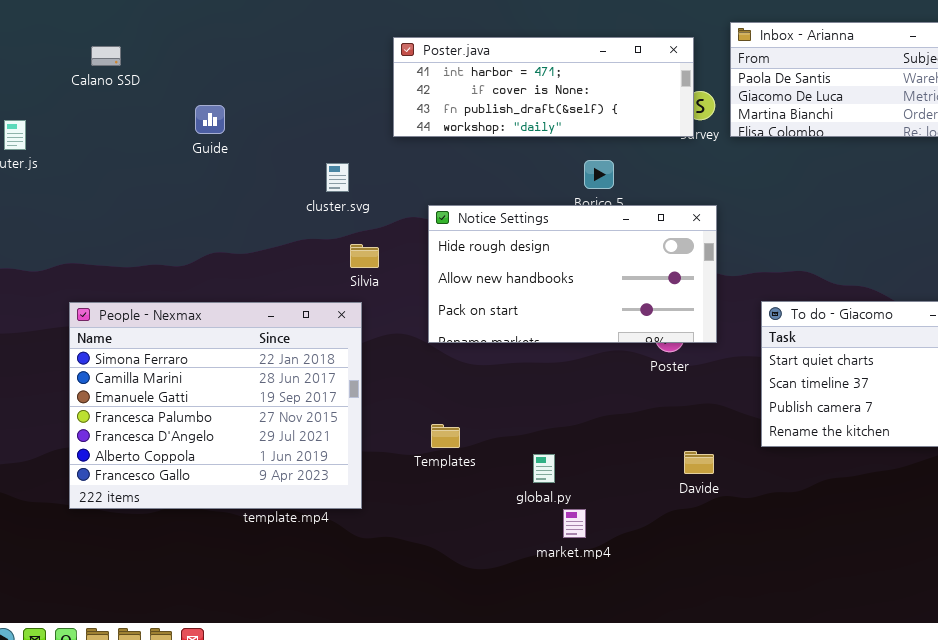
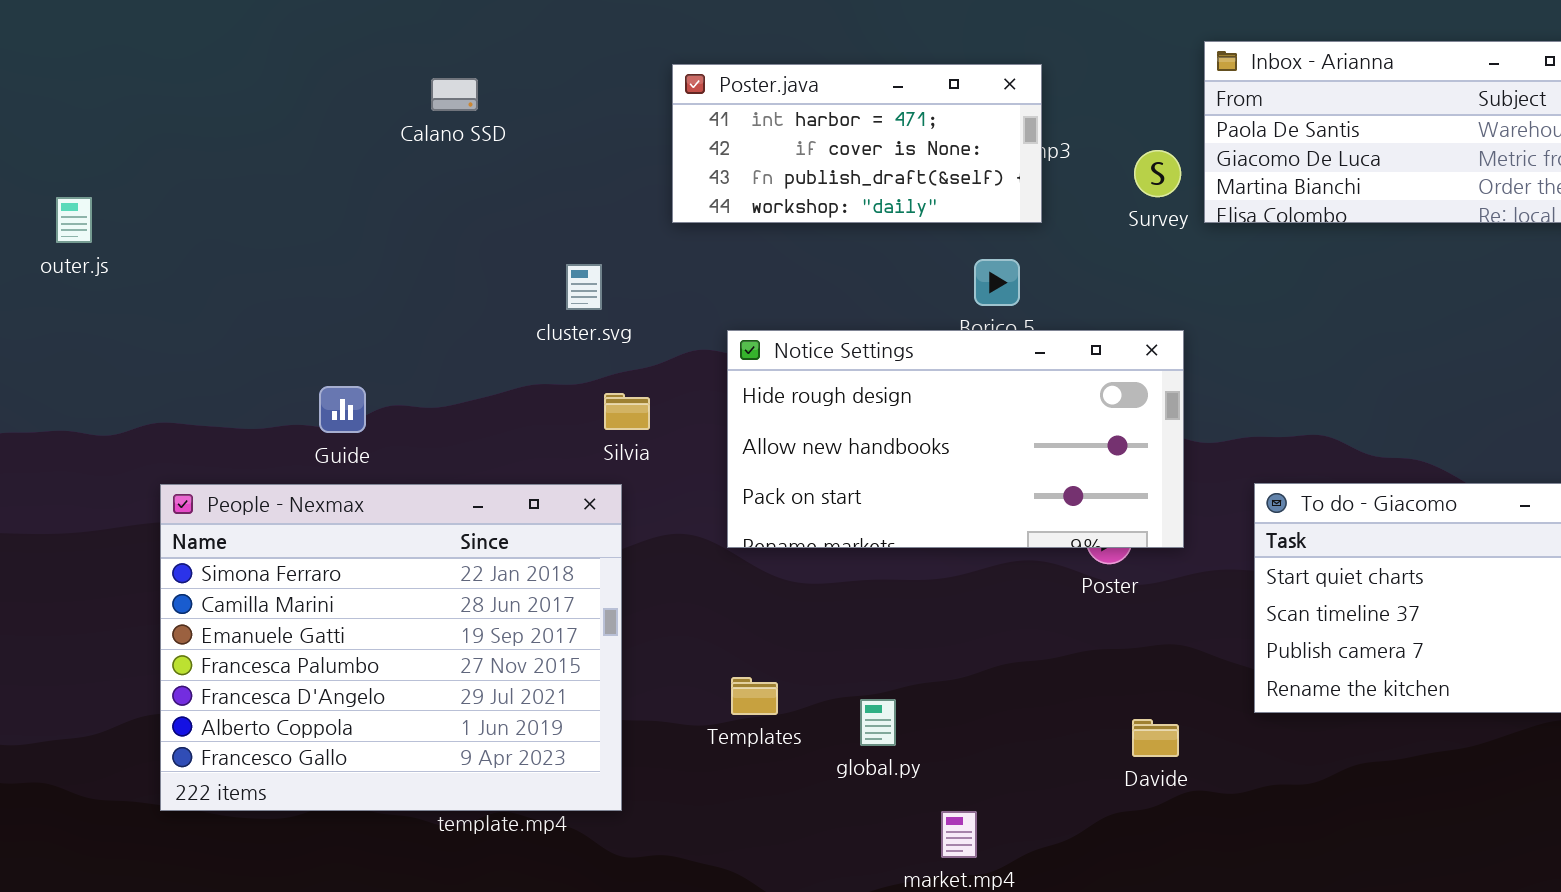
Poster.java: [393,37,694,137] -> [672,64,1042,223], resized
Calano SSD: [91,46,121,66] -> [431,78,478,111], moved
Guide: [195,105,225,134] -> [319,386,366,433], moved
global.py: [533,454,555,483] -> [860,699,896,746], moved

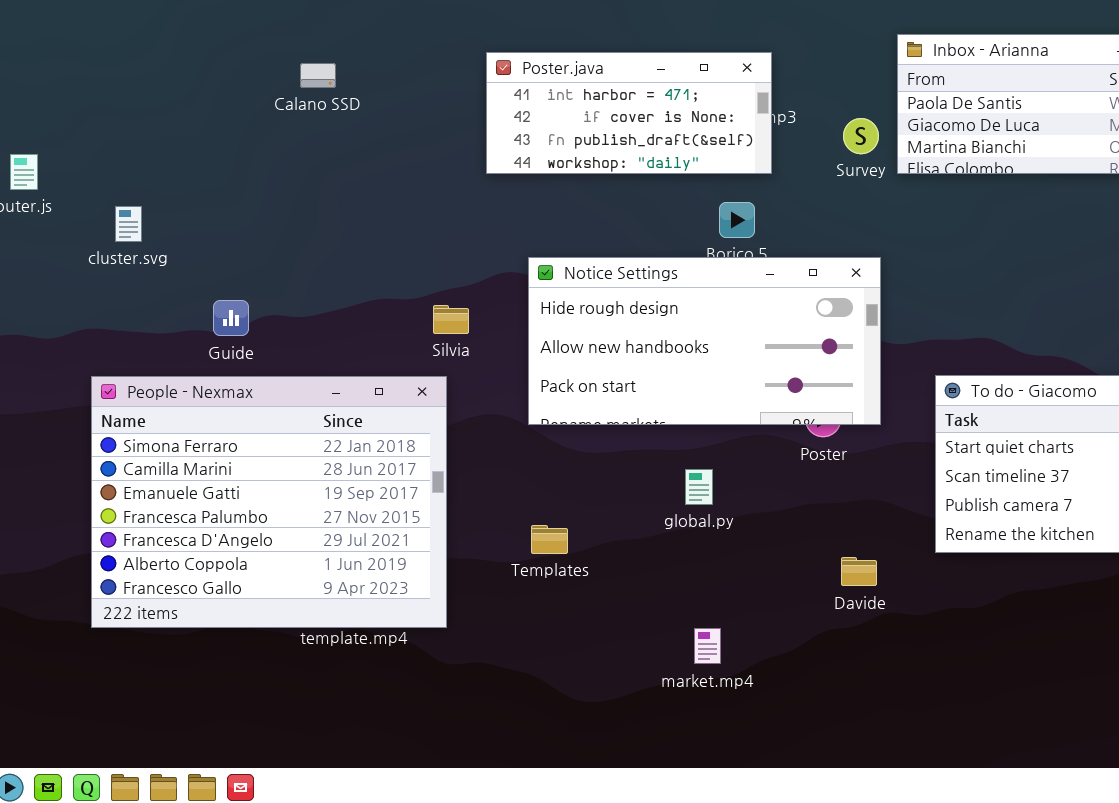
cluster.svg: [566,264,602,310] -> [115,206,142,242], moved
global.py: [860,699,896,746] -> [685,469,713,505], moved

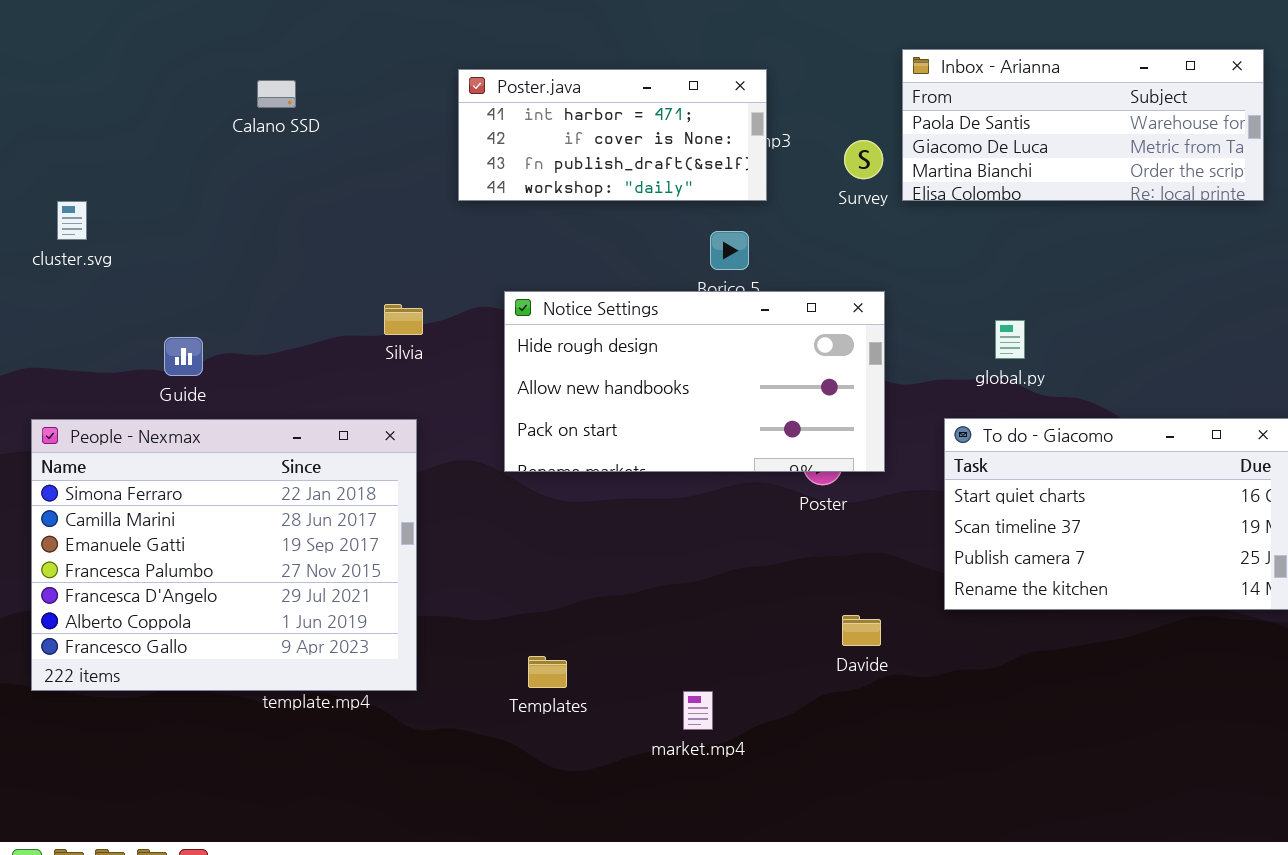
cluster.svg: [115,206,142,242] -> [57,201,87,240], moved
Silvia: [433,305,469,334] -> [384,304,423,335], moved
global.py: [685,469,713,505] -> [995,320,1025,359], moved
Templates: [531,525,568,554] -> [528,656,567,688], moved

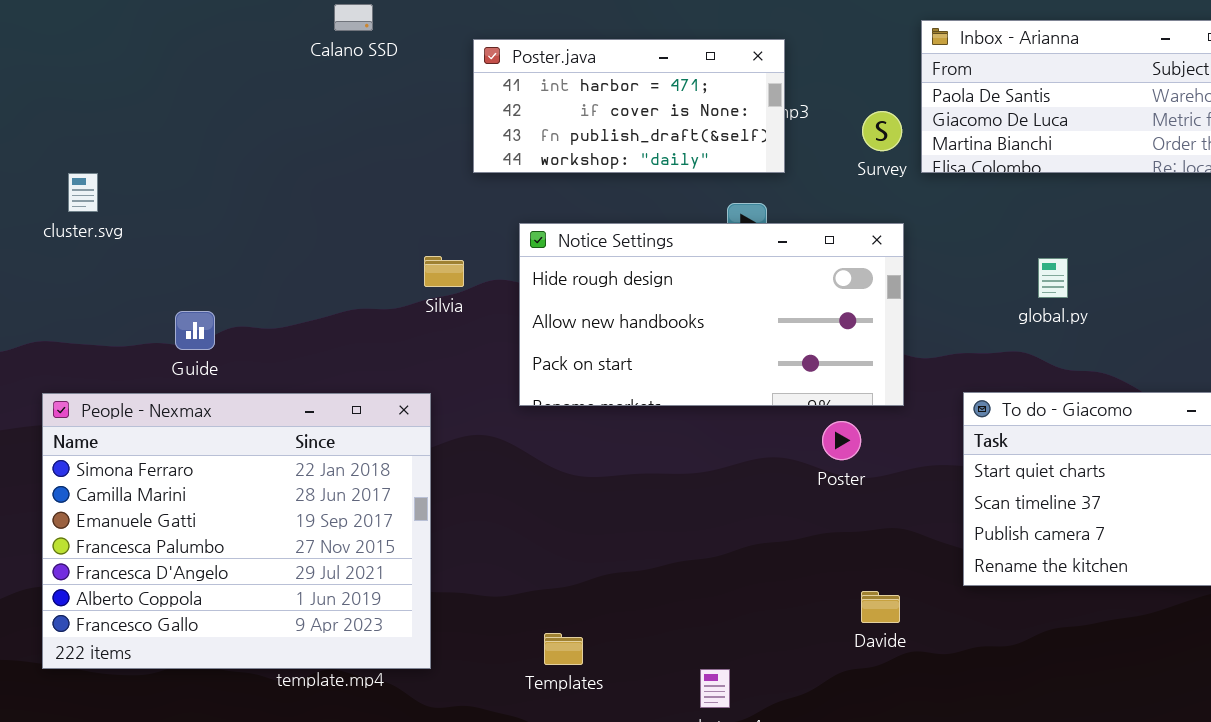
Calano SSD: [257,80,296,108] -> [334,4,373,31], moved
Notice Settings: [504,291,885,472] -> [519,223,904,406], moved
Silvia: [384,304,423,335] -> [424,256,464,287], moved
global.py: [995,320,1025,359] -> [1038,258,1068,298], moved

